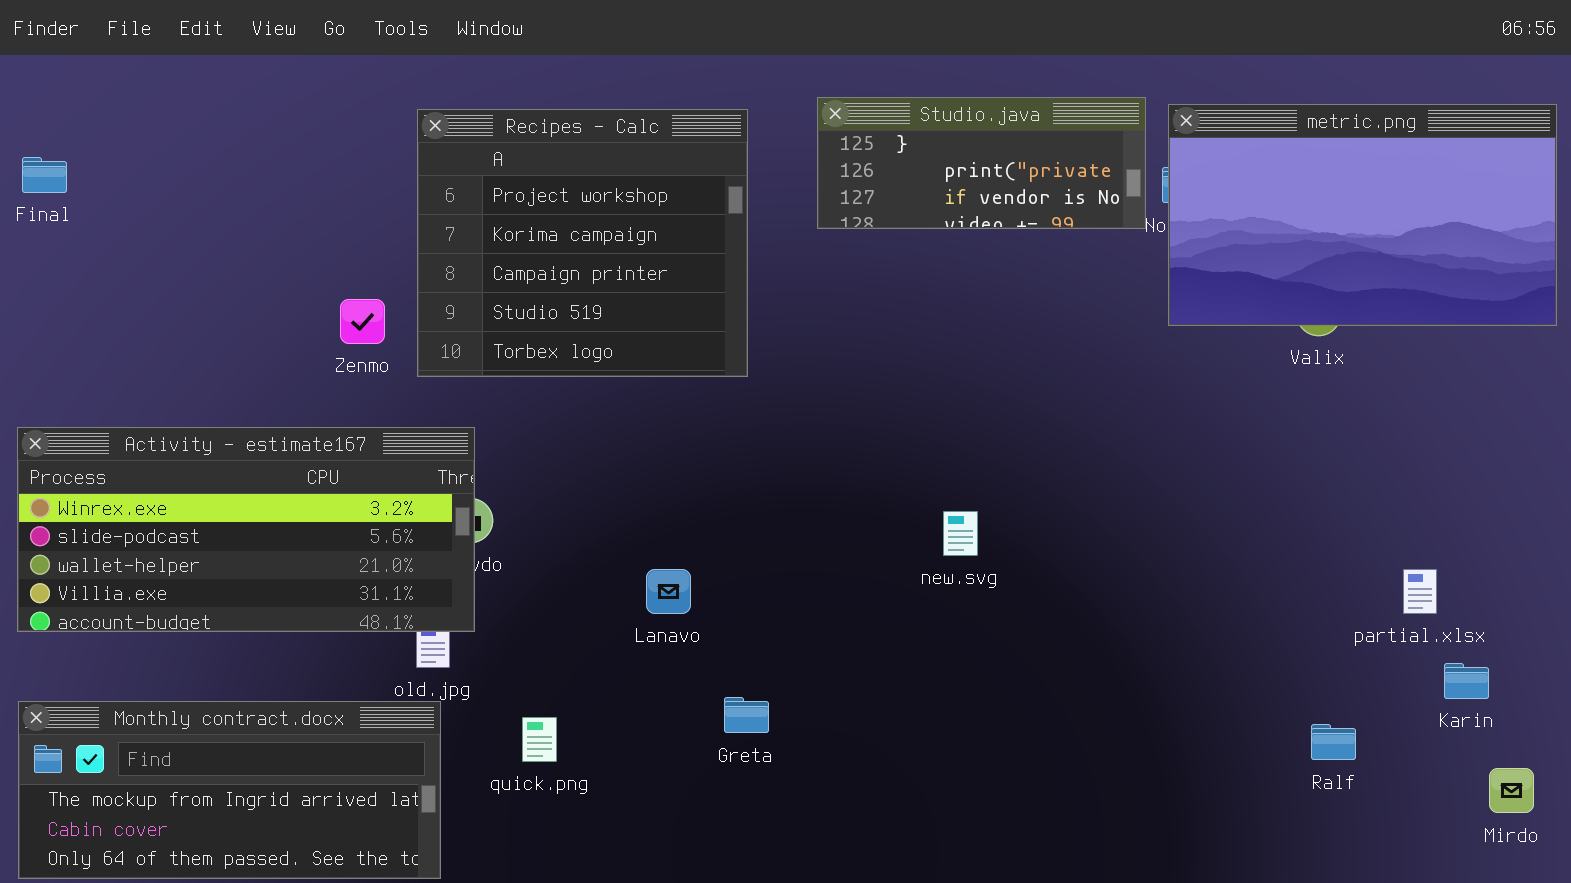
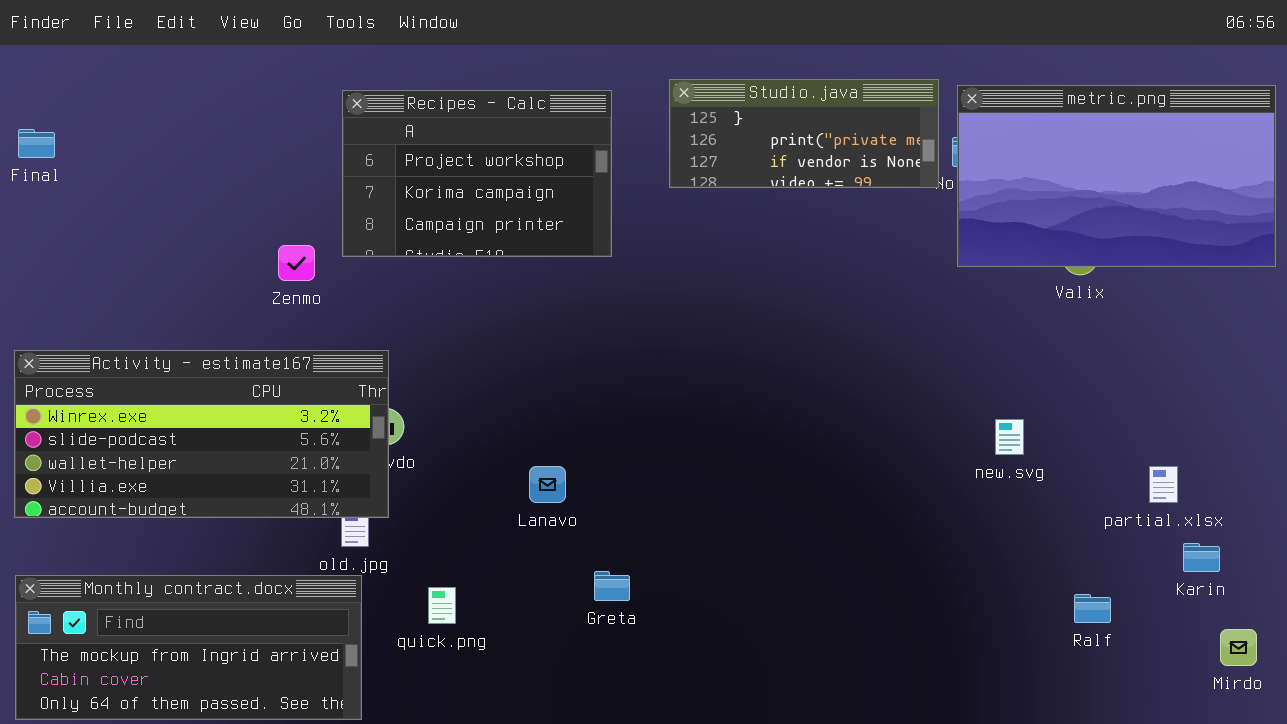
Recipes - Calc: [417,109,748,377] -> [342,90,612,257], resized
new.svg: [943,511,978,556] -> [995,419,1024,455], moved

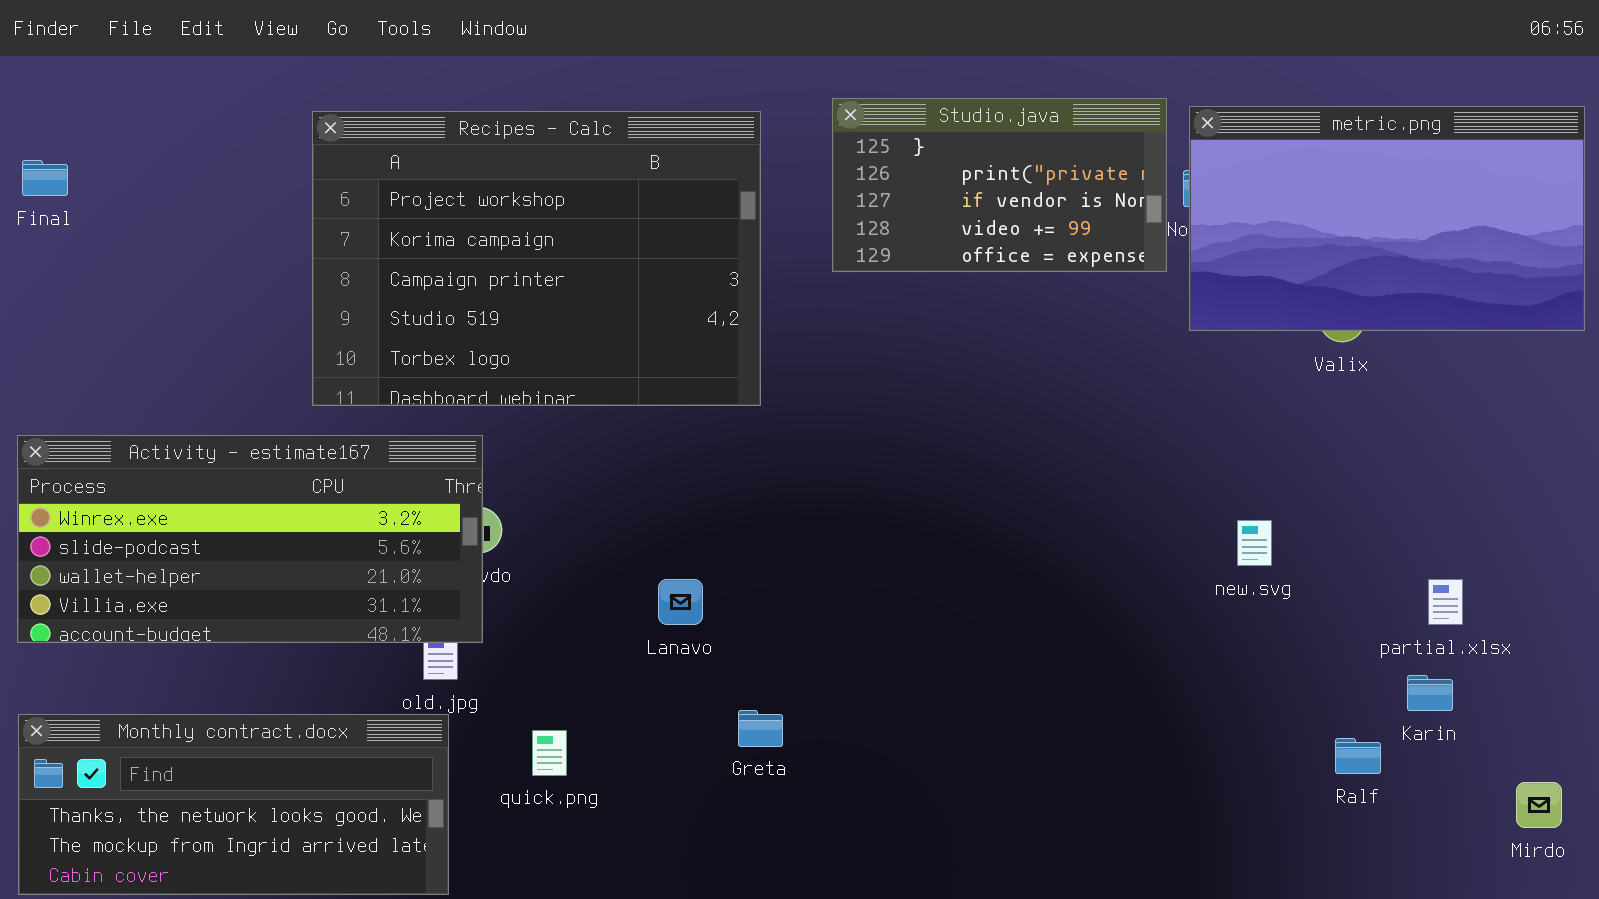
Studio.java: [669,79,939,188] -> [832,98,1167,272], resized
Recipes - Calc: [342,90,612,257] -> [312,111,761,406], resized
Karin: [1183,543,1220,572] -> [1407,675,1453,711], moved
Monthly contract.docx: [15,575,362,720] -> [18,714,449,895], scrolled up 1 row

